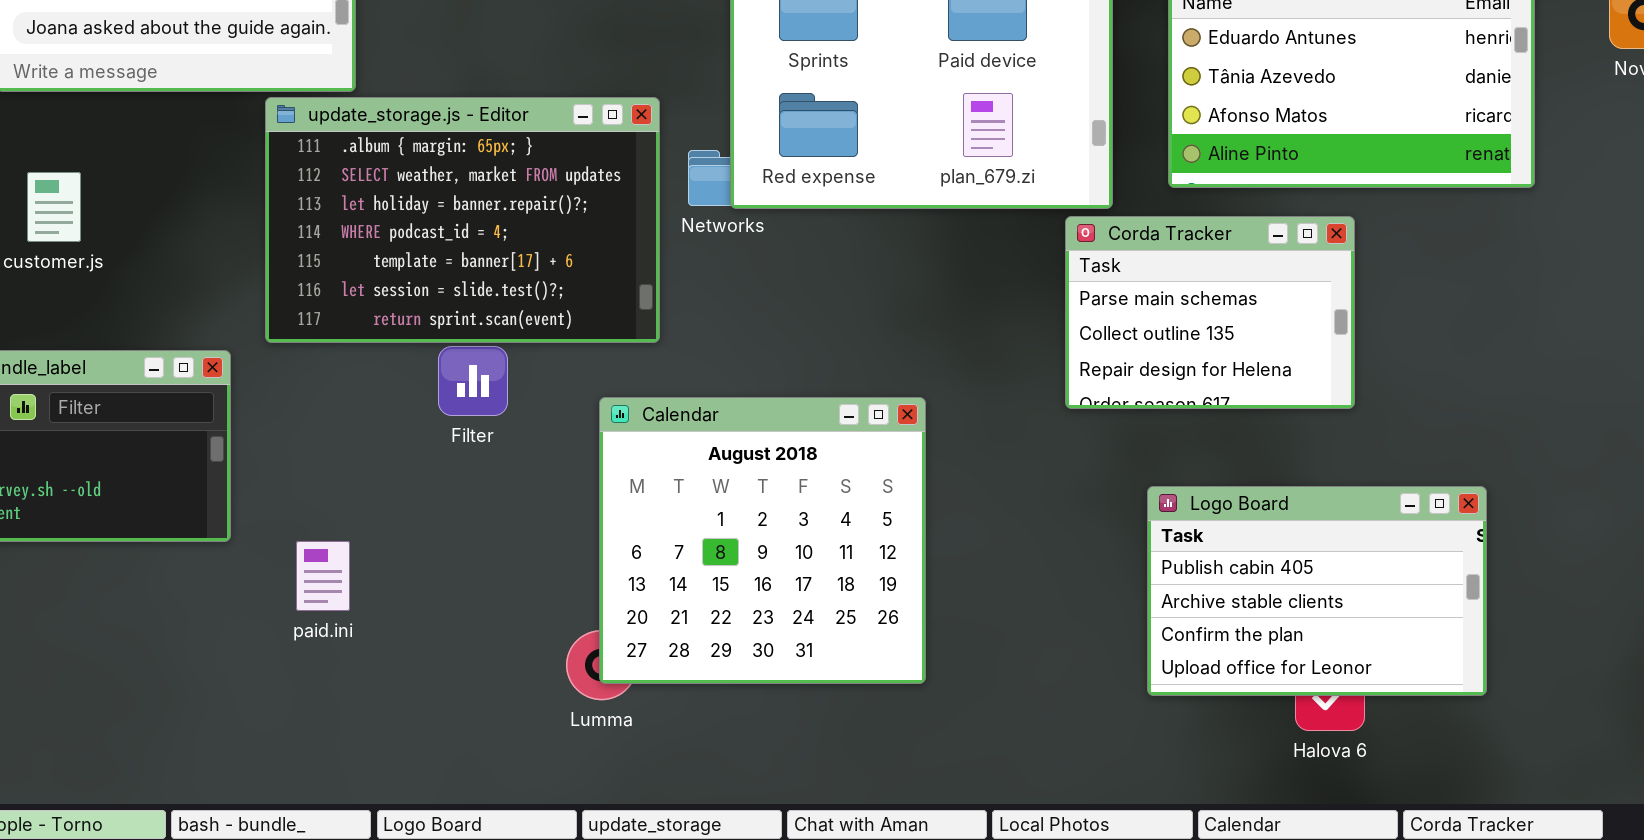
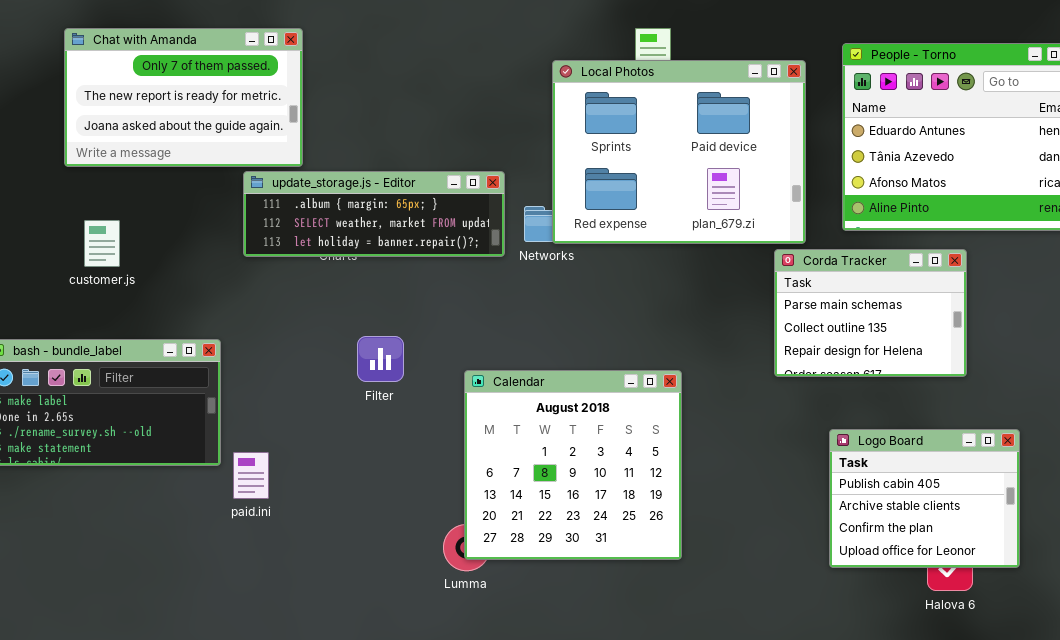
update_storage.js - Editor: [265,97,660,343] -> [243,171,505,257], resized
Logo Board: [1147,486,1487,696] -> [829,429,1020,568], resized
paid.ini: [296,541,350,611] -> [233,452,269,499], moved

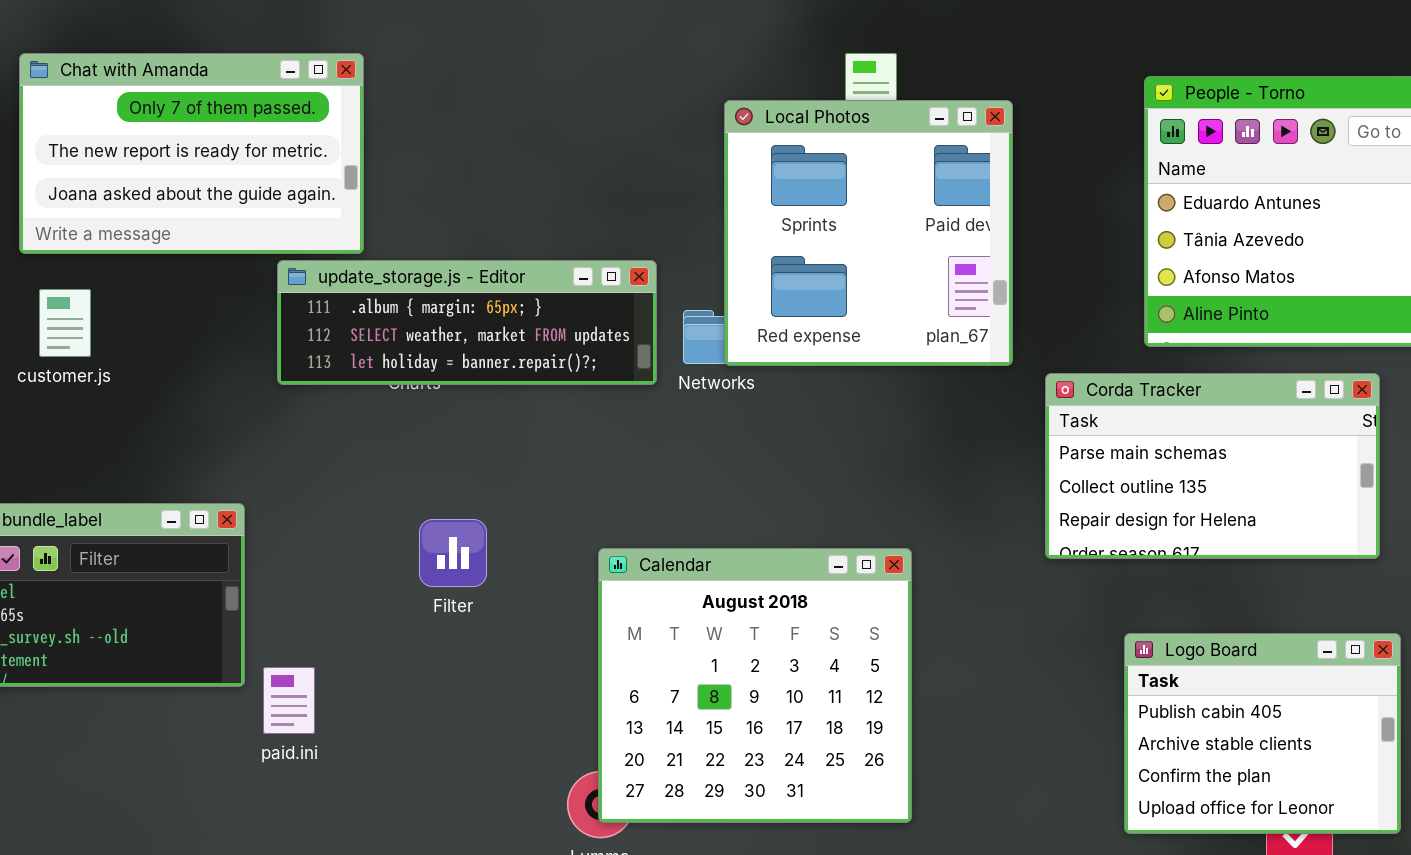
Local Photos: [552,60,806,244] -> [724,100,1013,366], resized
customer.js: [84,220,120,267] -> [39,289,91,357], moved
Corda Tracker: [774,249,967,377] -> [1045,373,1380,559], resized
Filter: [357,336,404,382] -> [419,519,487,587], moved

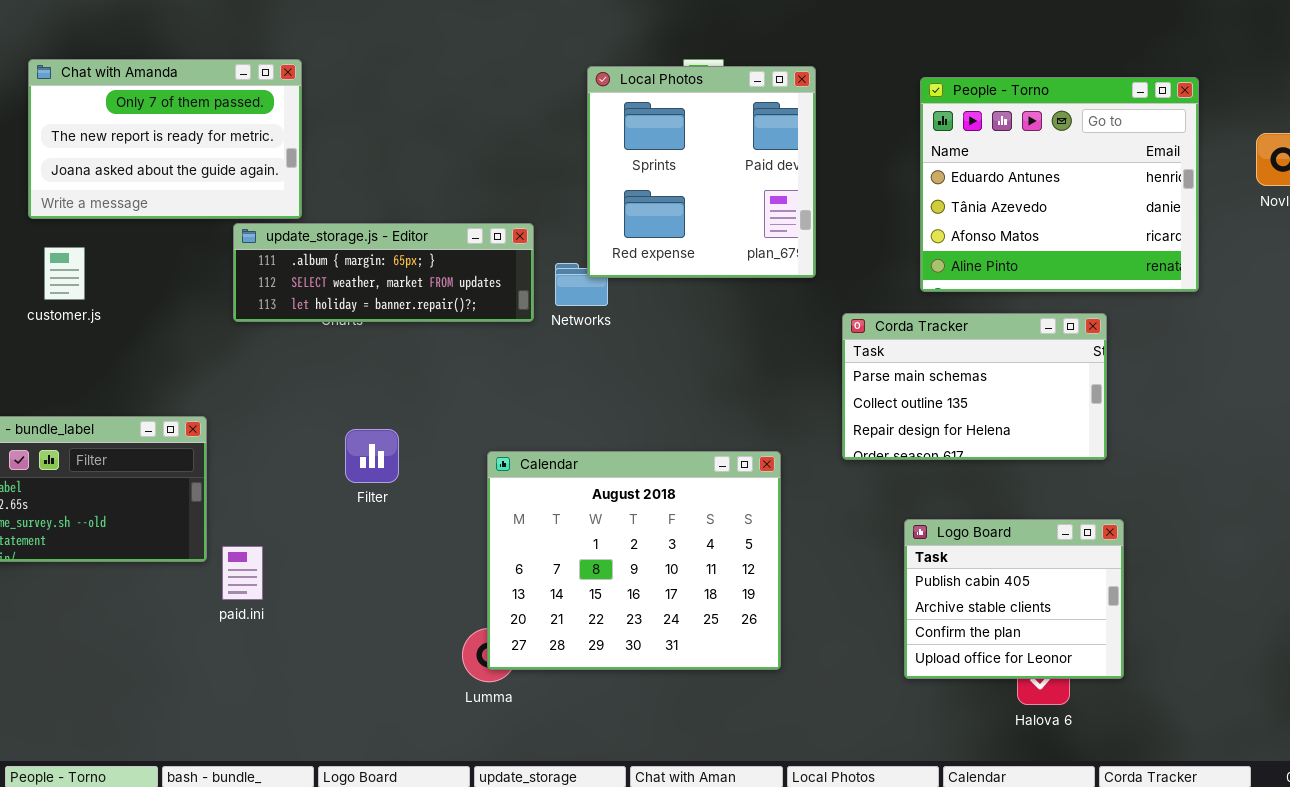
Local Photos: [724,100,1013,366] -> [587,66,816,278], moved
Calendar: [598,548,912,823] -> [487,451,781,670], resized

